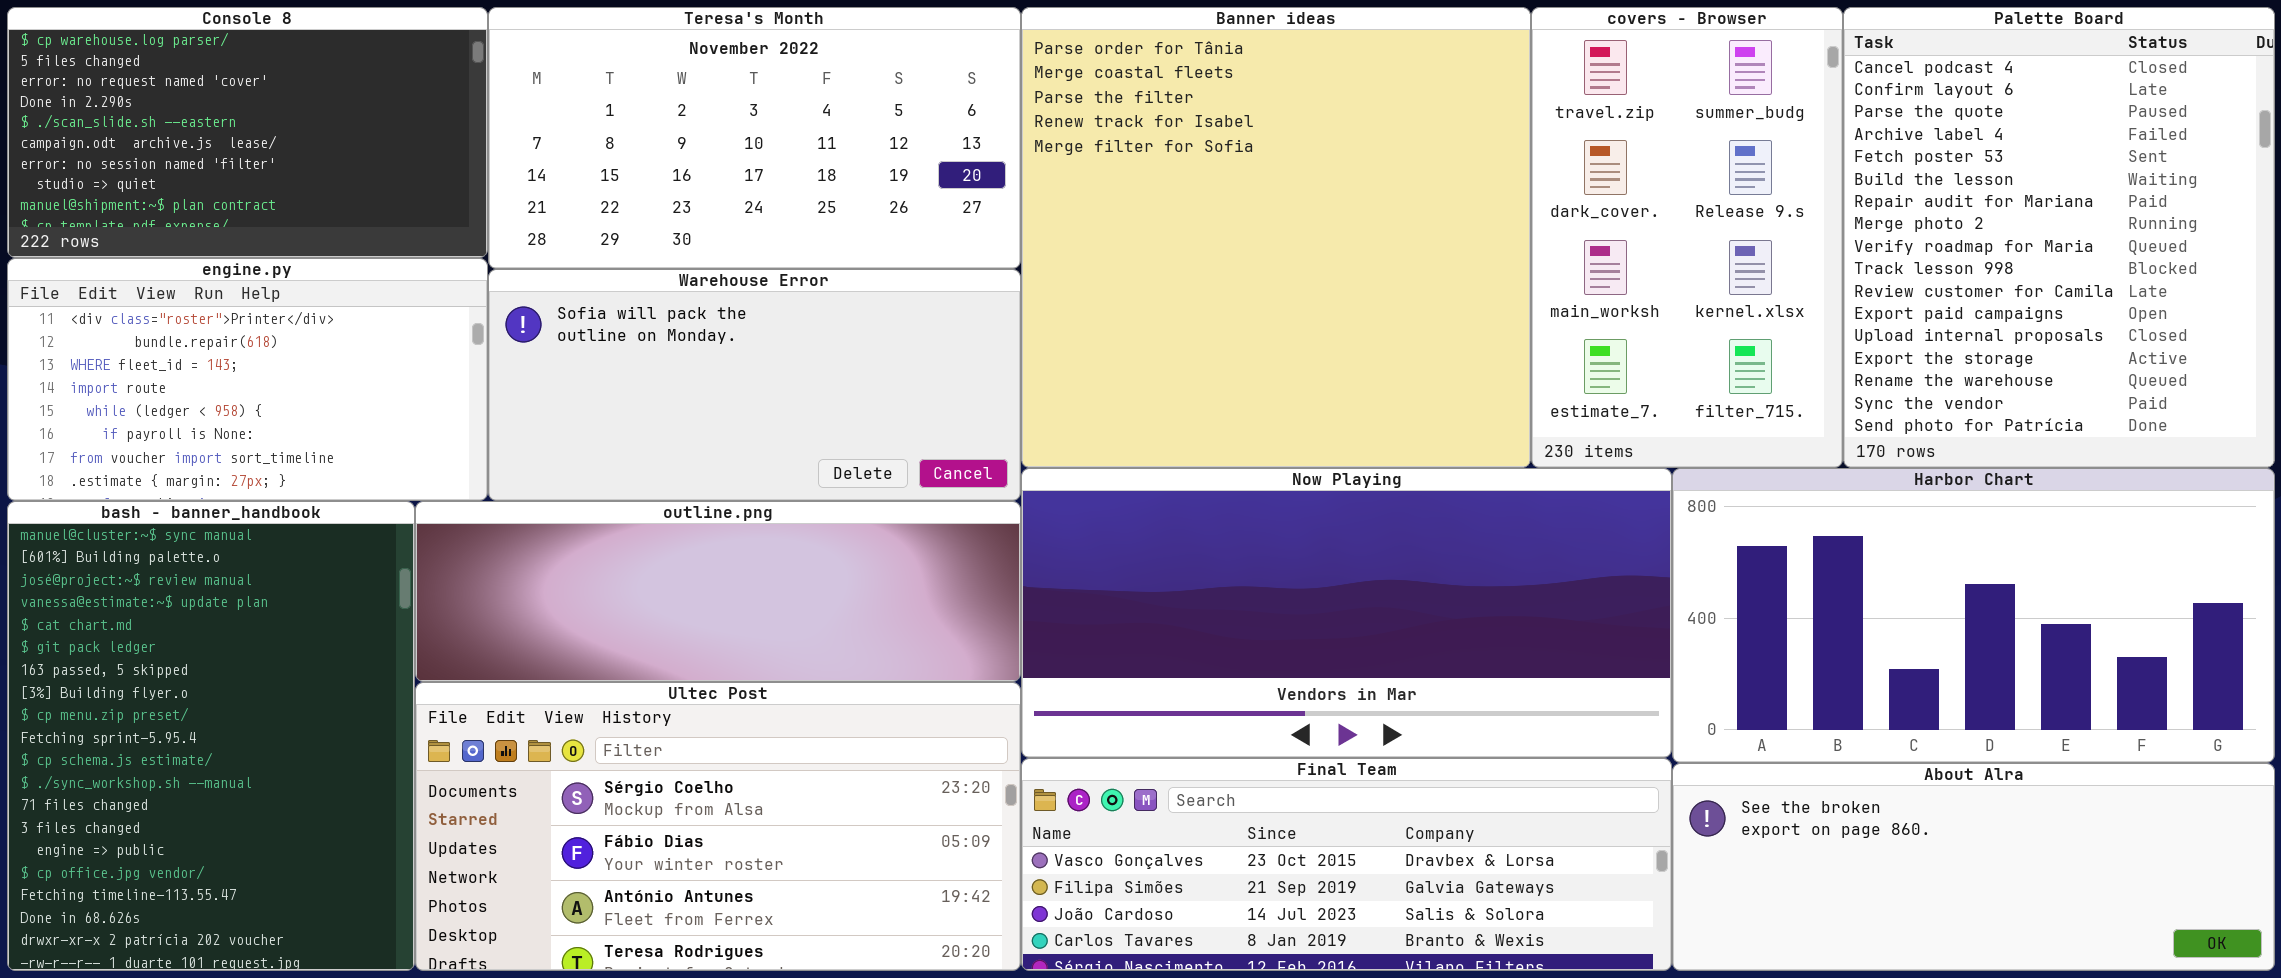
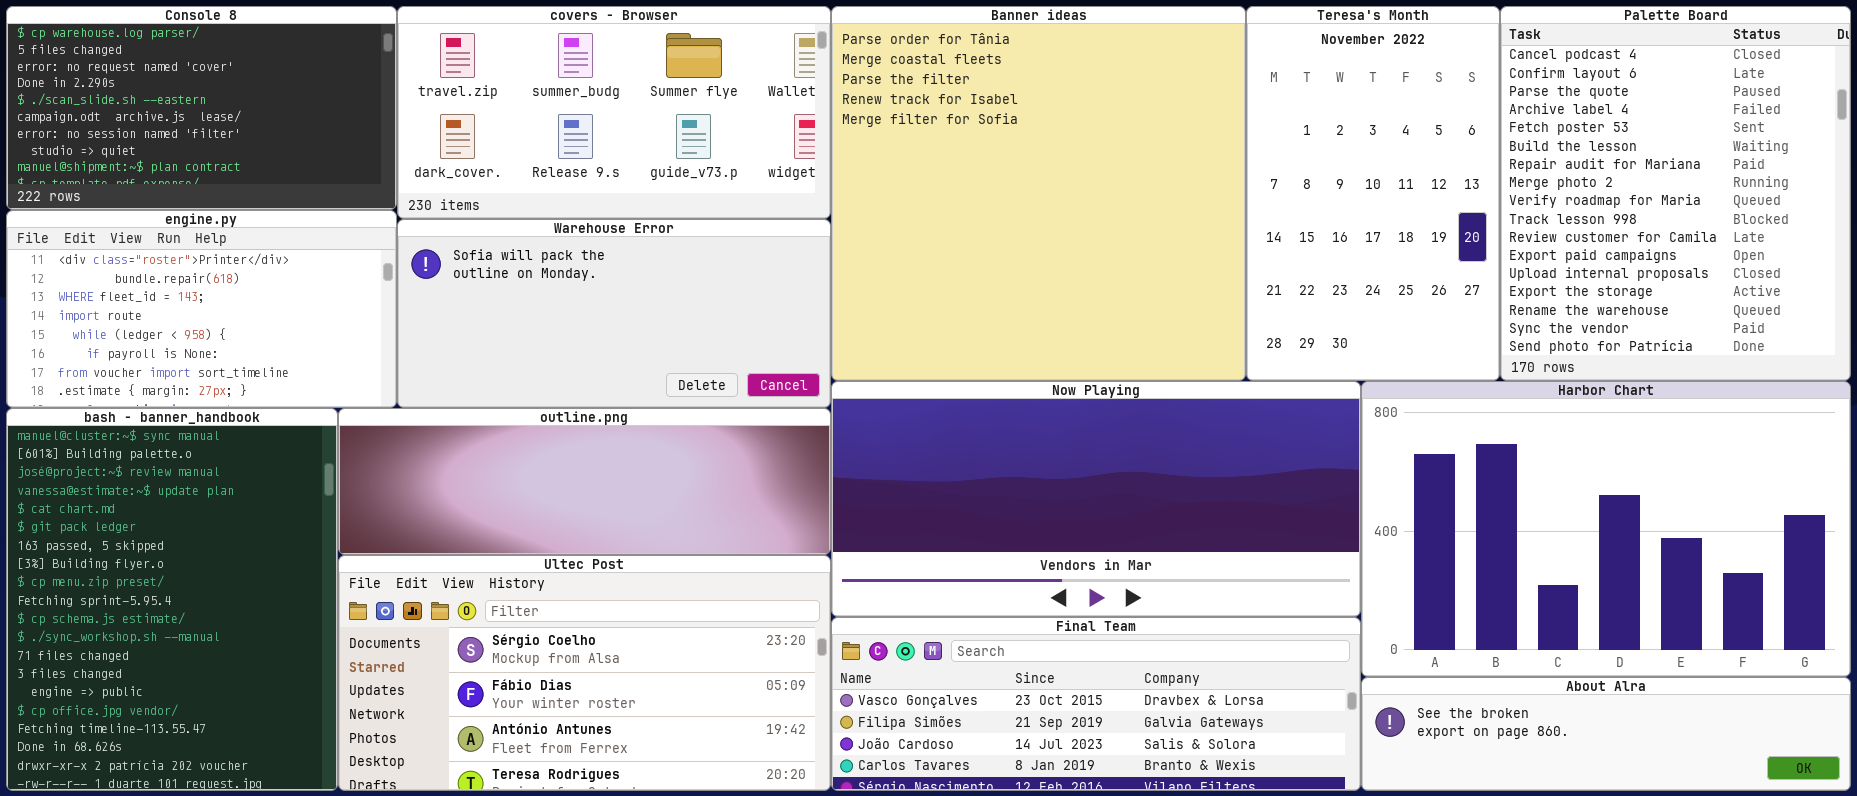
Teresa's Month: [488,7,1021,269] -> [1246,6,1500,381], moved, resized
covers - Browser: [1531,7,1843,468] -> [397,6,831,219], moved, resized
Harbor Chart: [1672,468,2275,763] -> [1361,381,1851,677], resized
About Alra: [1672,763,2275,971] -> [1361,677,1851,791], resized

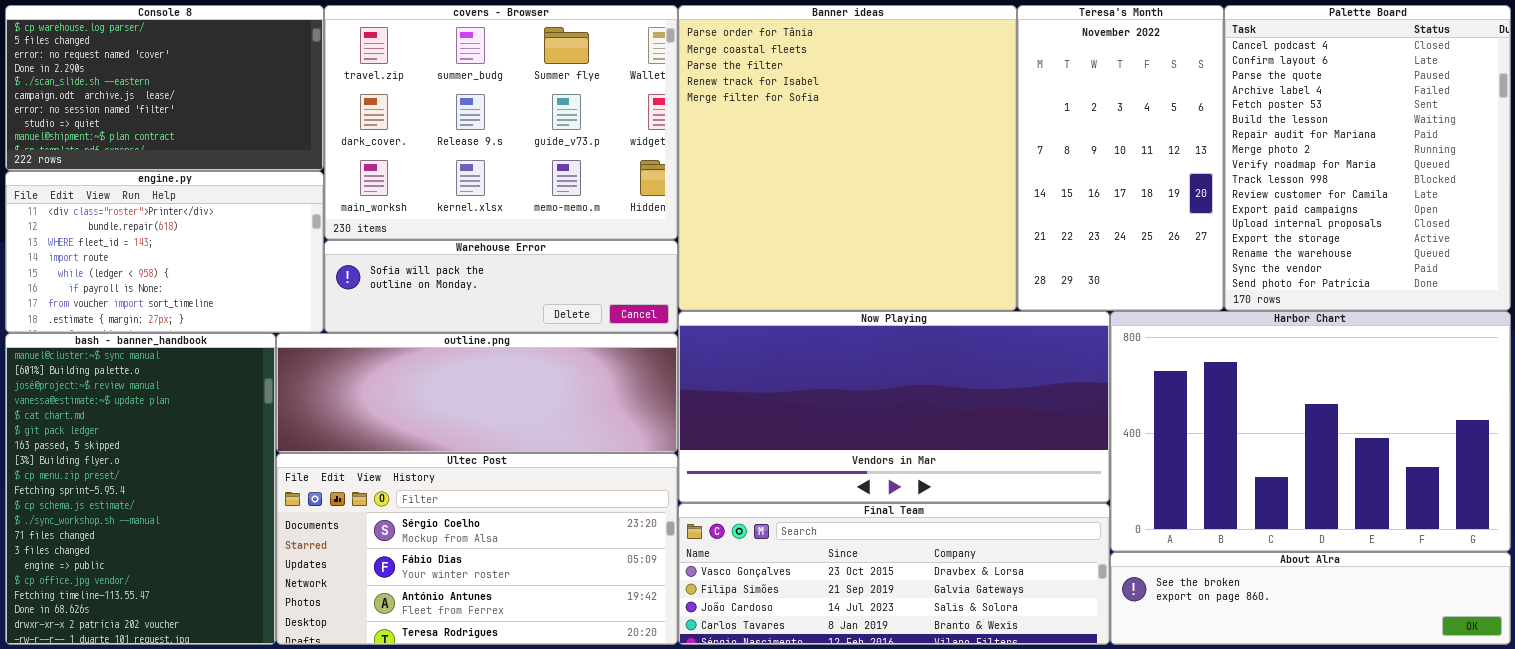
covers - Browser: [397,6,831,219] -> [324,5,678,240], resized
Warehouse Error: [397,219,831,408] -> [324,240,678,333], resized

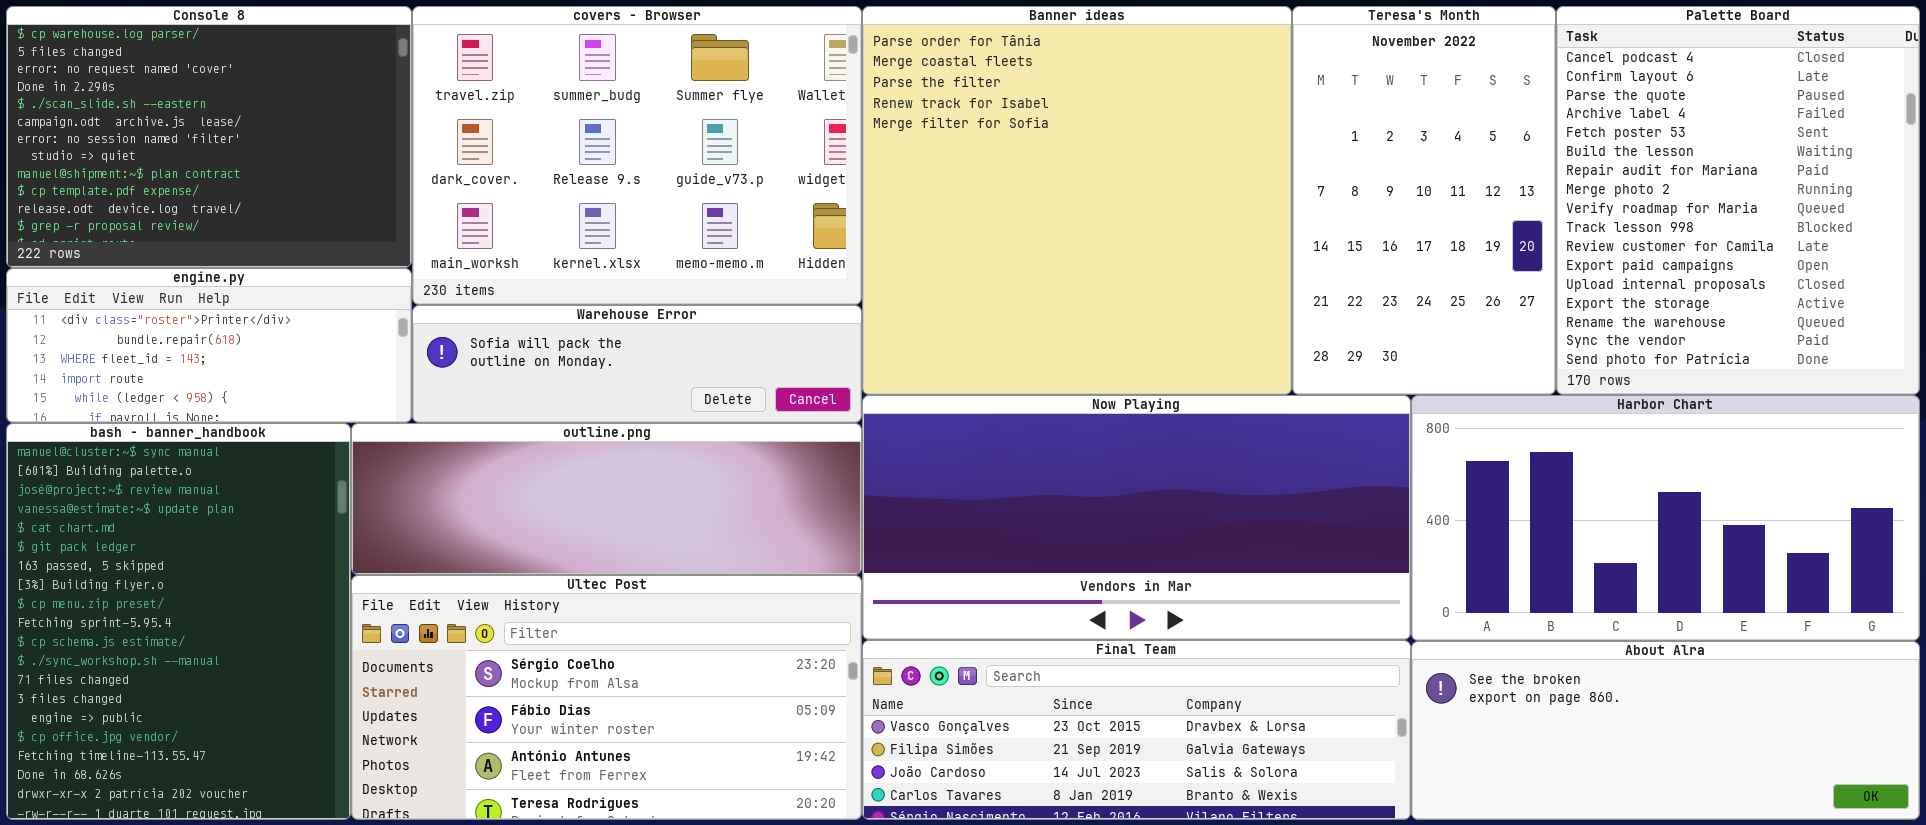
Console 8: [5,5,324,171] -> [6,6,412,268], resized
engine.py: [5,171,324,333] -> [6,268,412,423], resized
Harbor Chart: [1110,311,1511,552] -> [1411,395,1920,641], resized
About Alra: [1110,552,1511,645] -> [1411,641,1920,820], resized

